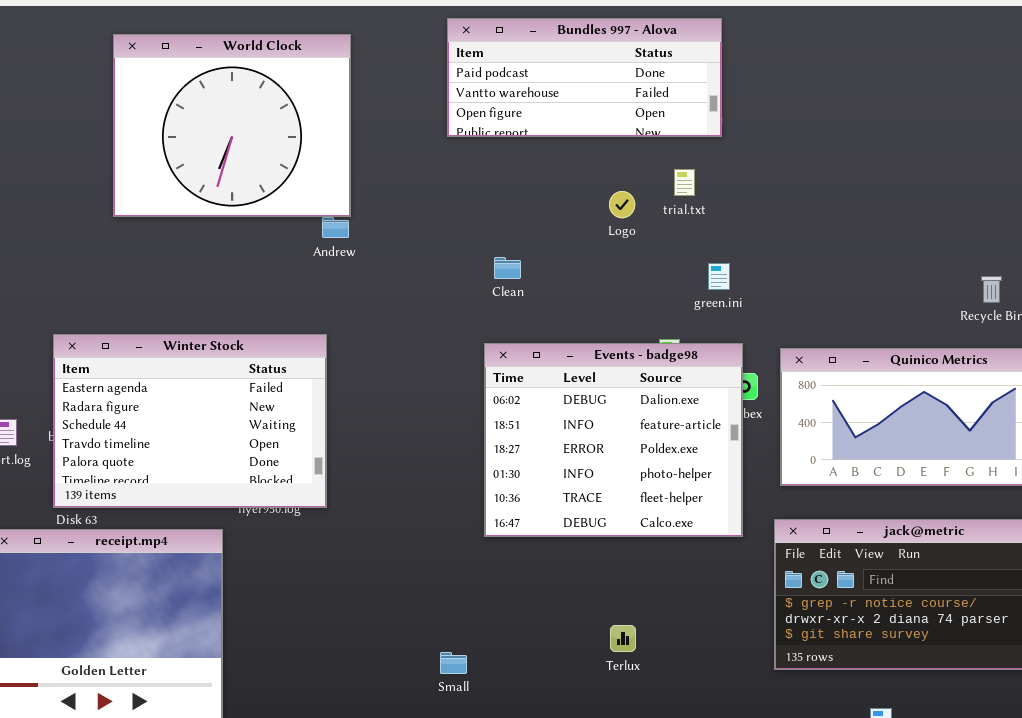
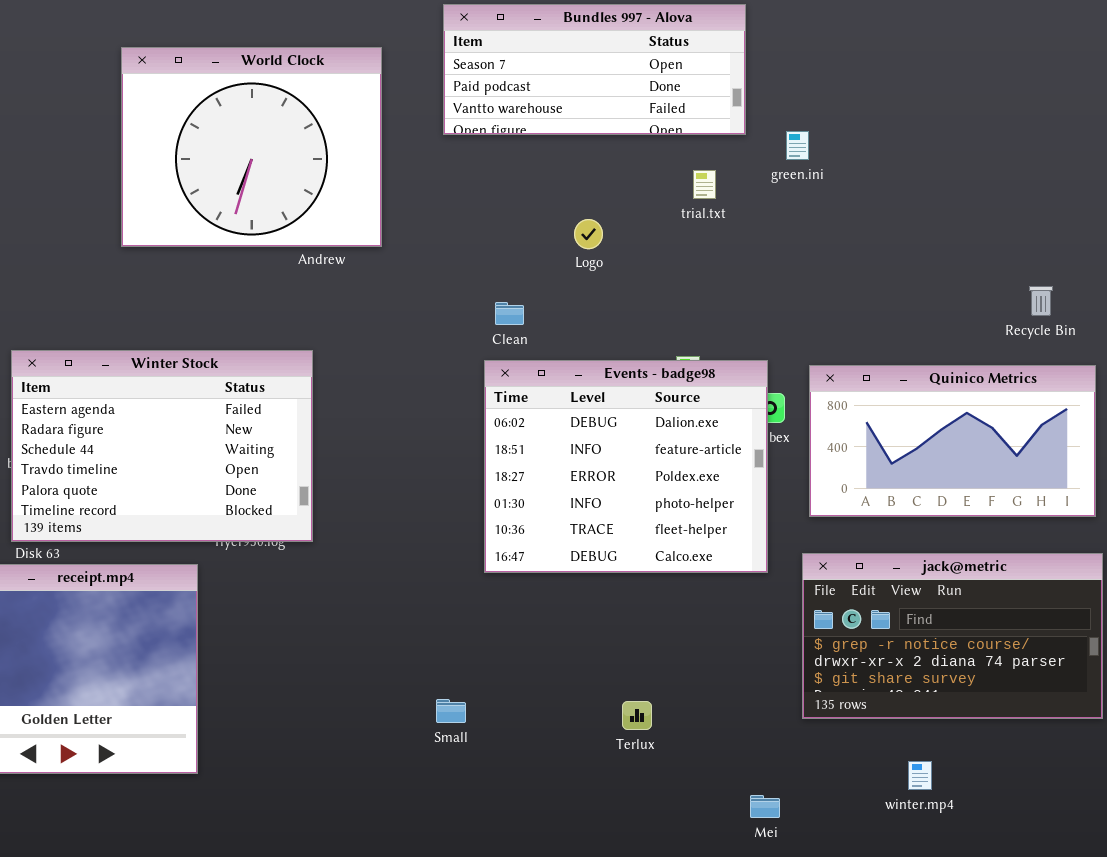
Bundles 997 - Alova: [447,18,722,137] -> [443,4,746,135], scrolled up 1 row
World Clock: [113,34,351,217] -> [121,47,382,247], moved
Logo: [609,191,635,218] -> [574,219,603,249], moved
Clean: [494,257,521,279] -> [495,302,524,325], moved
green.ini: [708,263,730,290] -> [786,131,809,160], moved
Terlux: [610,625,636,652] -> [622,701,652,730], moved

